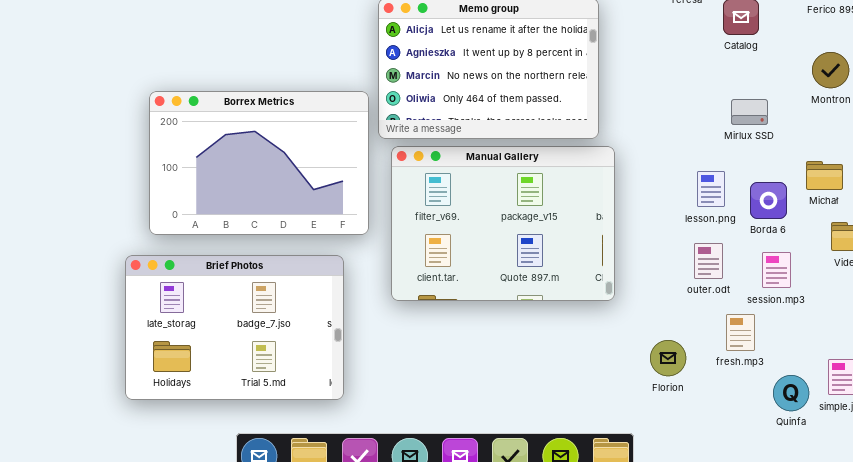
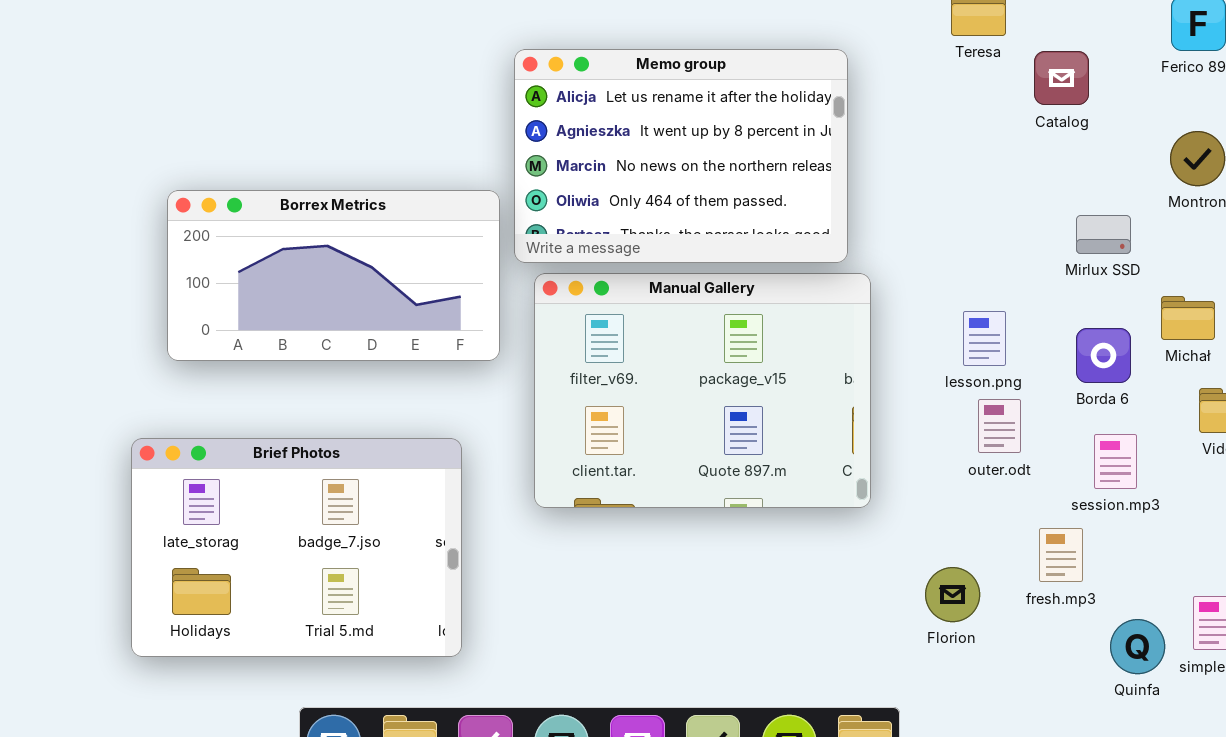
Borrex Metrics: [149,91,369,235] -> [167,190,500,361], resized
Mirlux SSD: [731,99,768,125] -> [1076,215,1131,254], moved
lesson.png: [697,171,725,207] -> [963,311,1006,366], moved
outer.odt: [694,243,723,279] -> [978,399,1021,453], moved

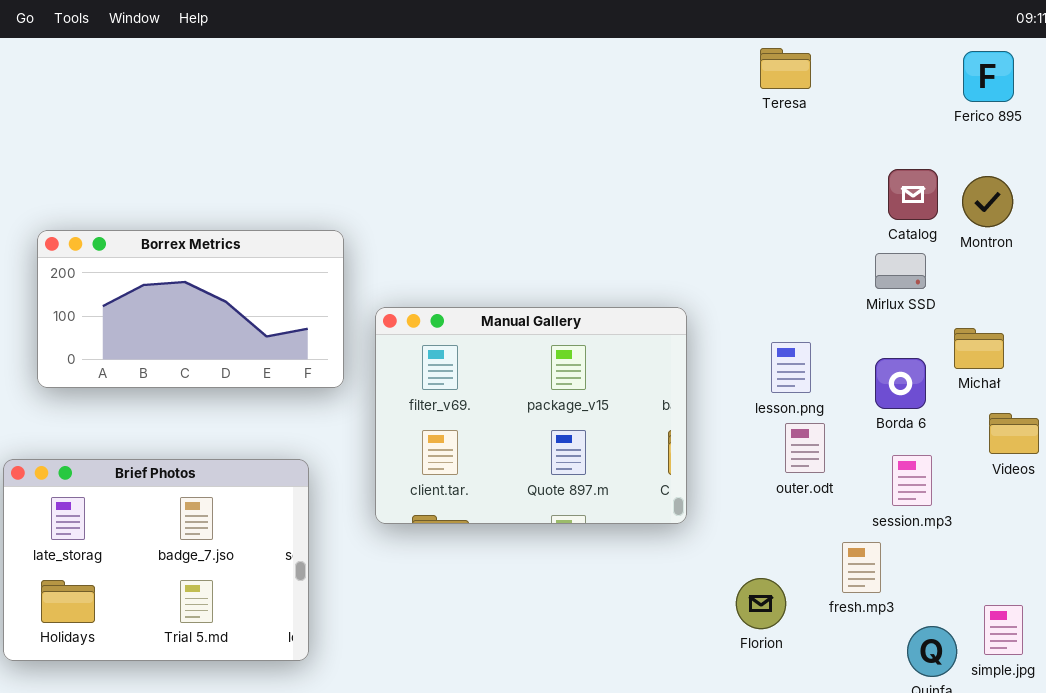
Memo group: [514,49,848,263] -> none, closed
Catalog: [1034,51,1089,105] -> [888,169,938,220], moved

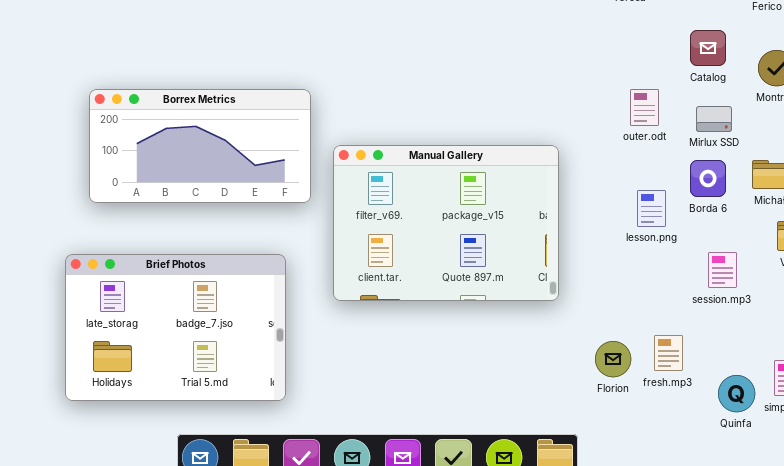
Catalog: [888,169,938,220] -> [690,30,726,66], moved
lesson.png: [771,342,811,393] -> [637,190,666,227], moved
Borda 6: [875,358,926,409] -> [690,160,726,197], moved
outer.odt: [785,423,825,473] -> [630,89,659,126], moved
fresh.mp3: [842,542,881,593] -> [654,335,683,371], moved

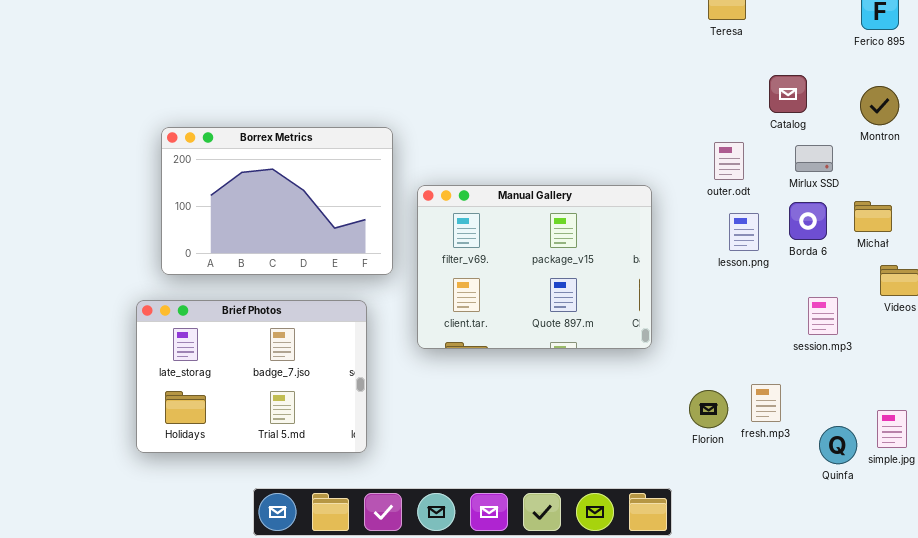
Catalog: [690,30,726,66] -> [769,75,807,113], moved
Borrex Metrics: [89,89,311,203] -> [161,127,393,275], resized
outer.odt: [630,89,659,126] -> [714,142,744,180], moved
lesson.png: [637,190,666,227] -> [729,213,759,251], moved

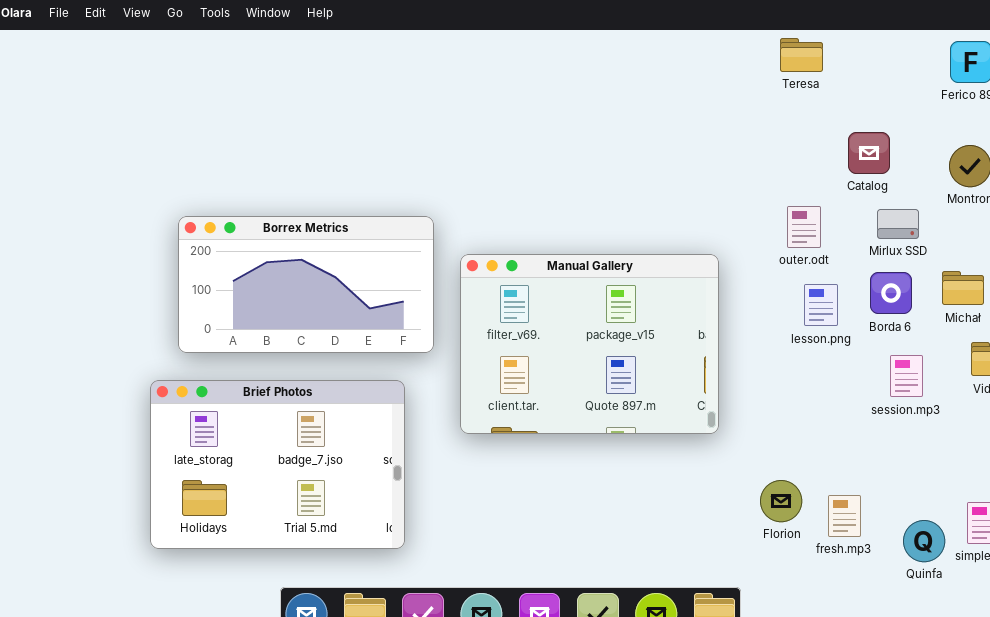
Borrex Metrics: [161,127,393,275] -> [178,216,434,353], resized
session.mp3: [808,297,838,335] -> [890,355,923,397], moved
fresh.mp3: [751,384,781,422] -> [828,495,861,537], moved

